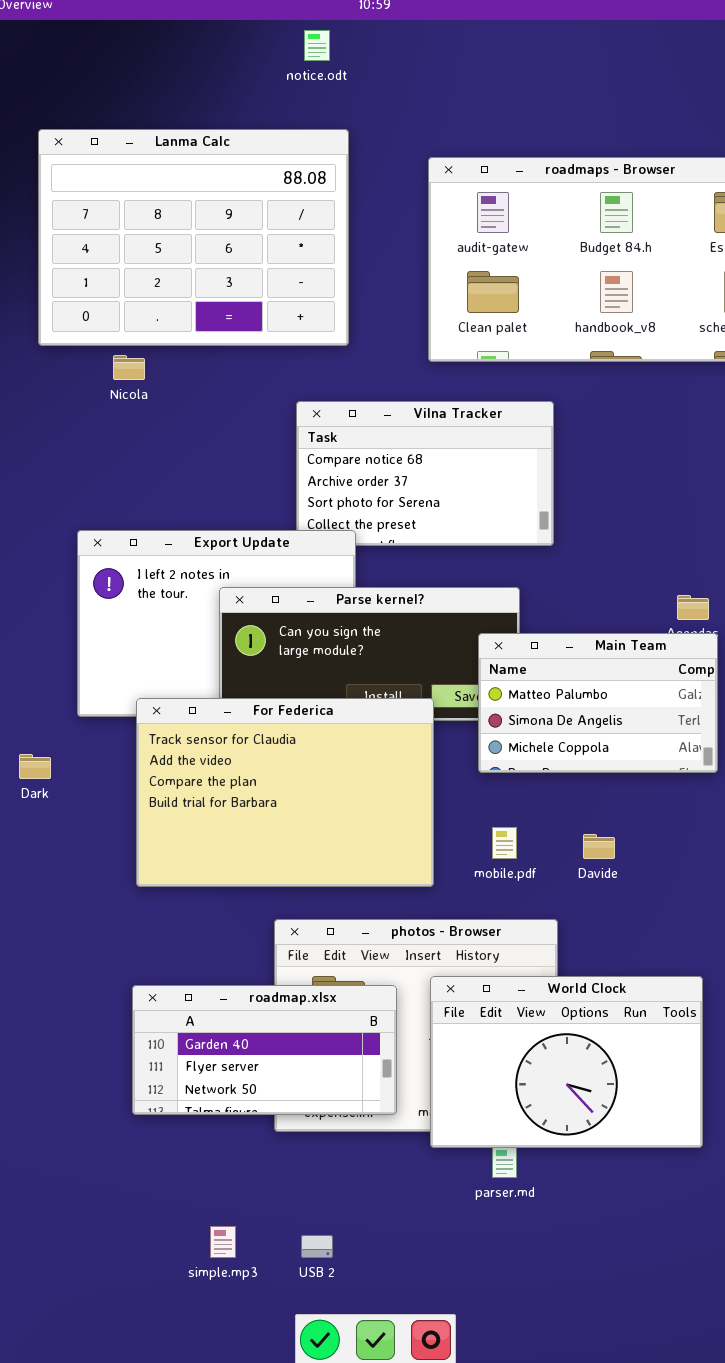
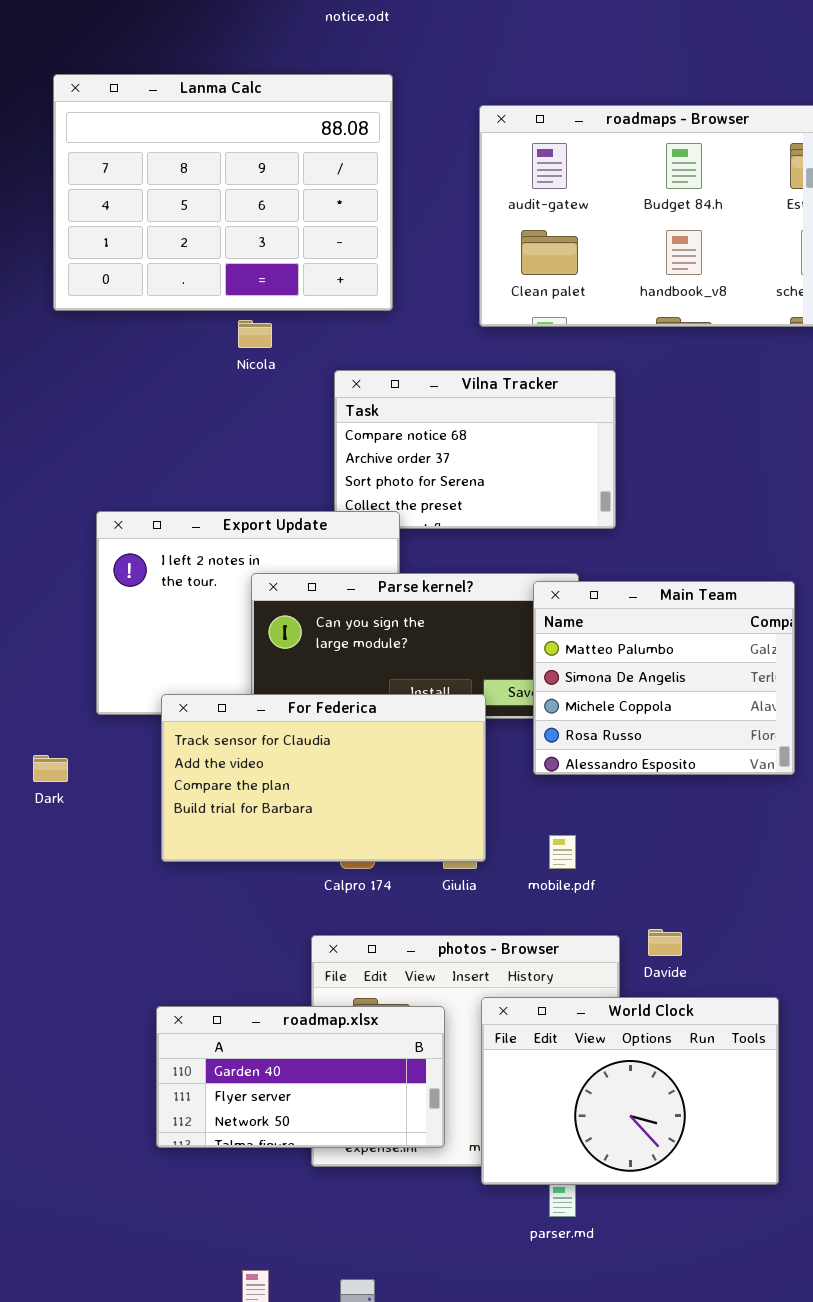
Nicola: [113,355,145,380] -> [238,320,272,348], moved
Main Team: [478,633,718,773] -> [533,581,795,775], resized
For Federica: [136,698,434,887] -> [161,694,486,862], resized
Davide: [583,834,615,859] -> [648,929,682,956], moved

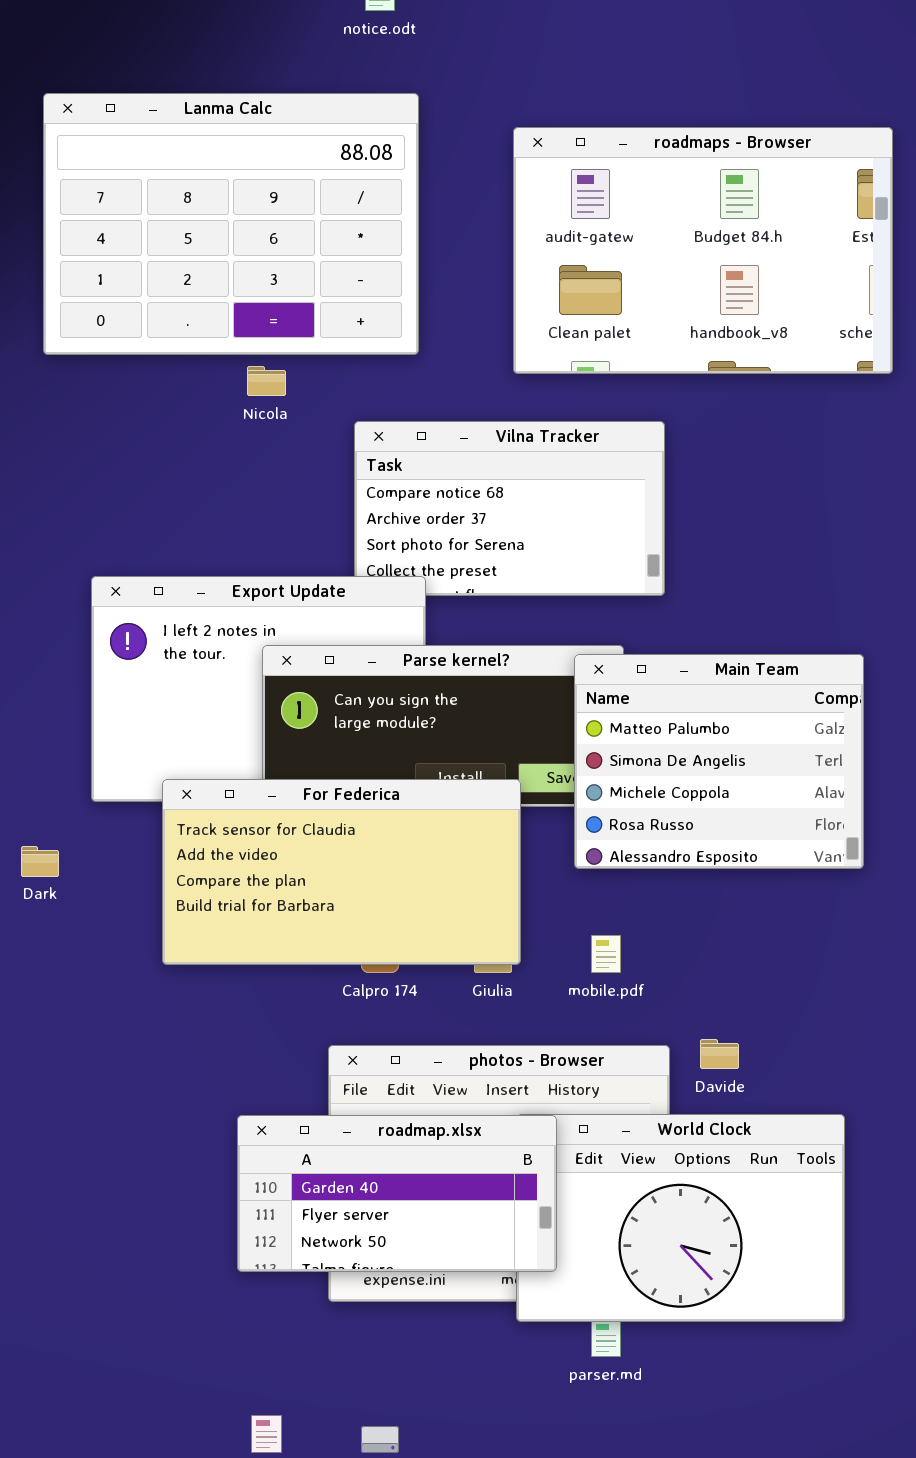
roadmap.xlsx: [156,1006,445,1148] -> [237,1115,557,1272], moved

